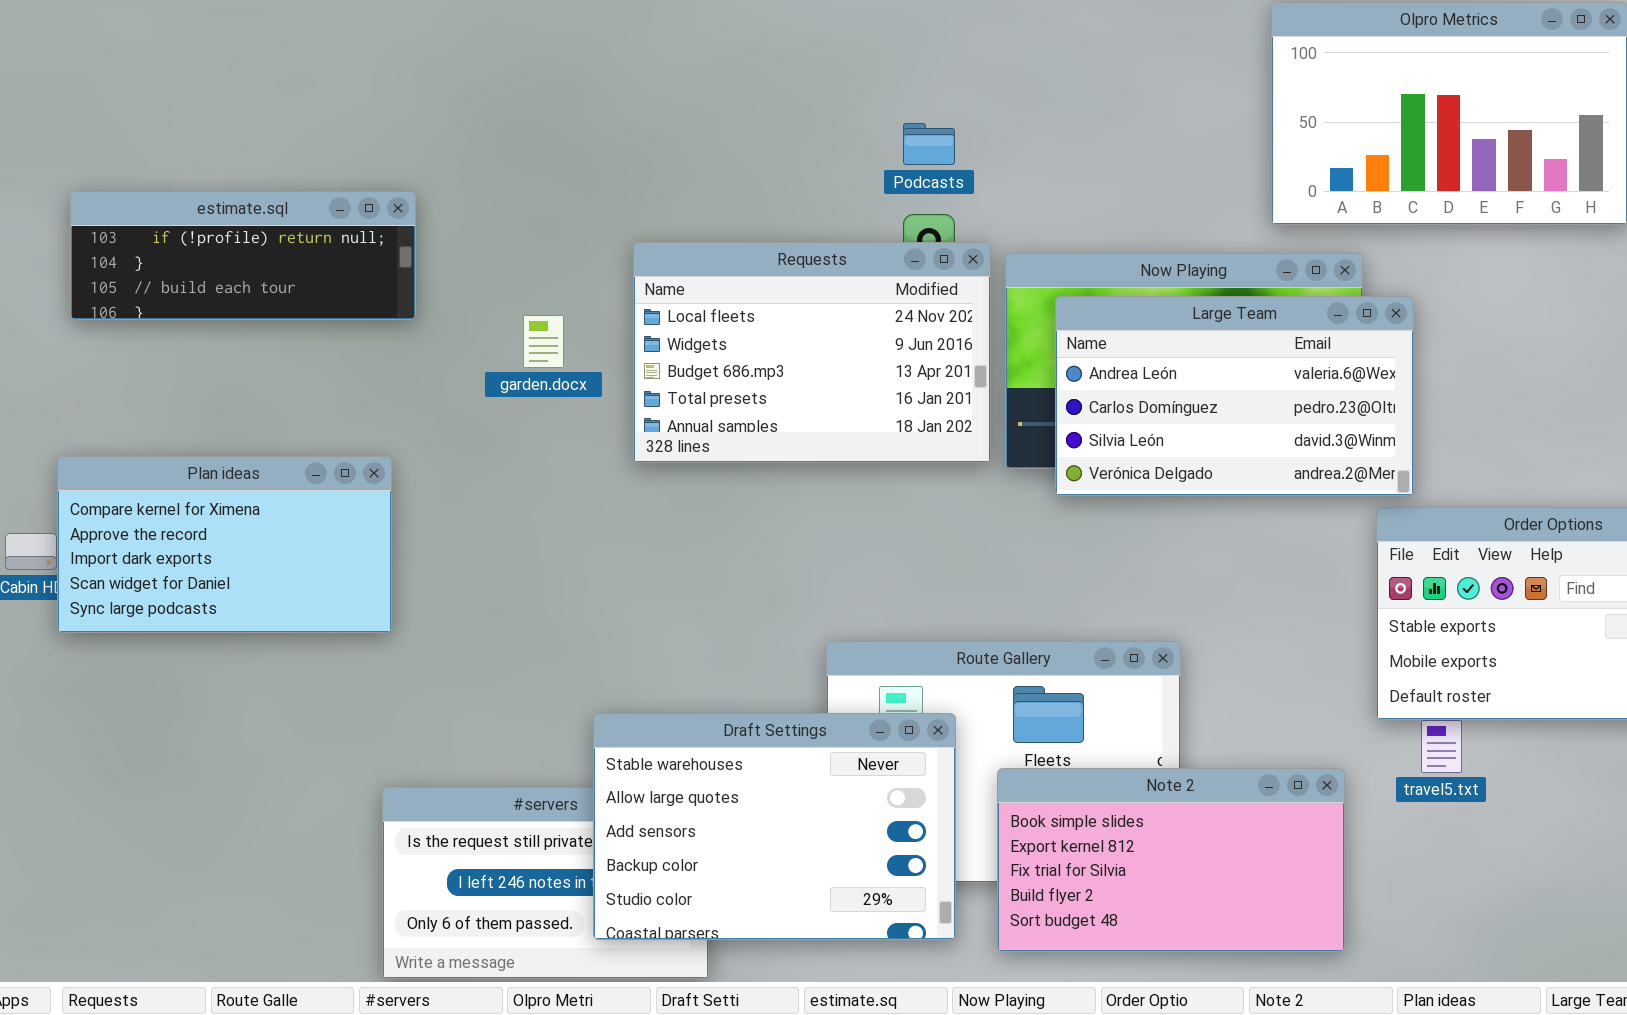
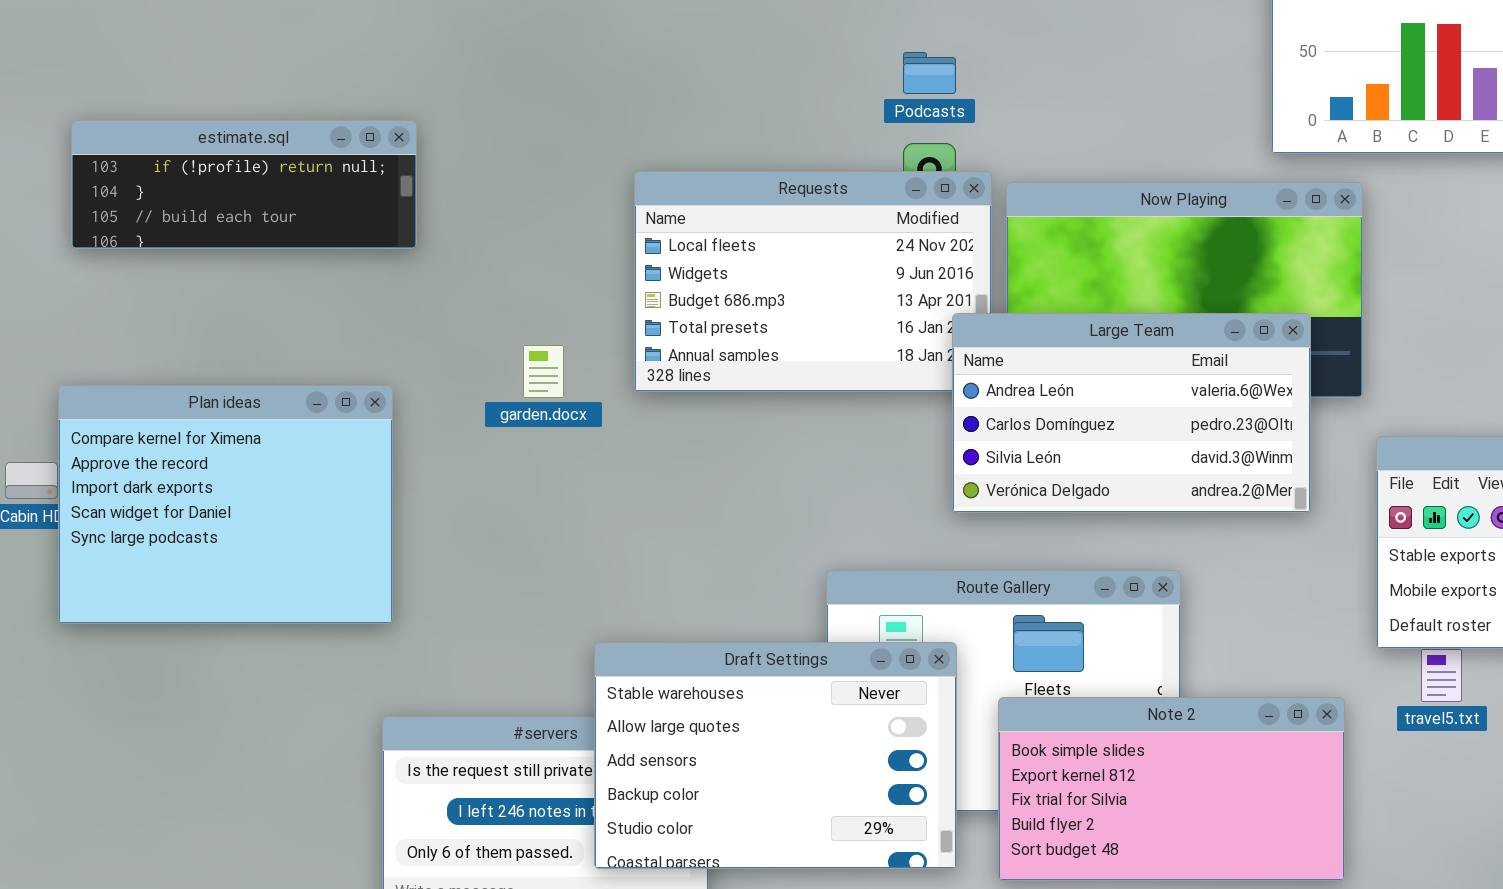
Large Team: [1055,296,1414,496] -> [952,313,1311,513], moved
garden.docx: [523,315,564,368] -> [523,345,564,398], moved
Plan ideas: [57,456,392,633] -> [58,385,393,624], resized

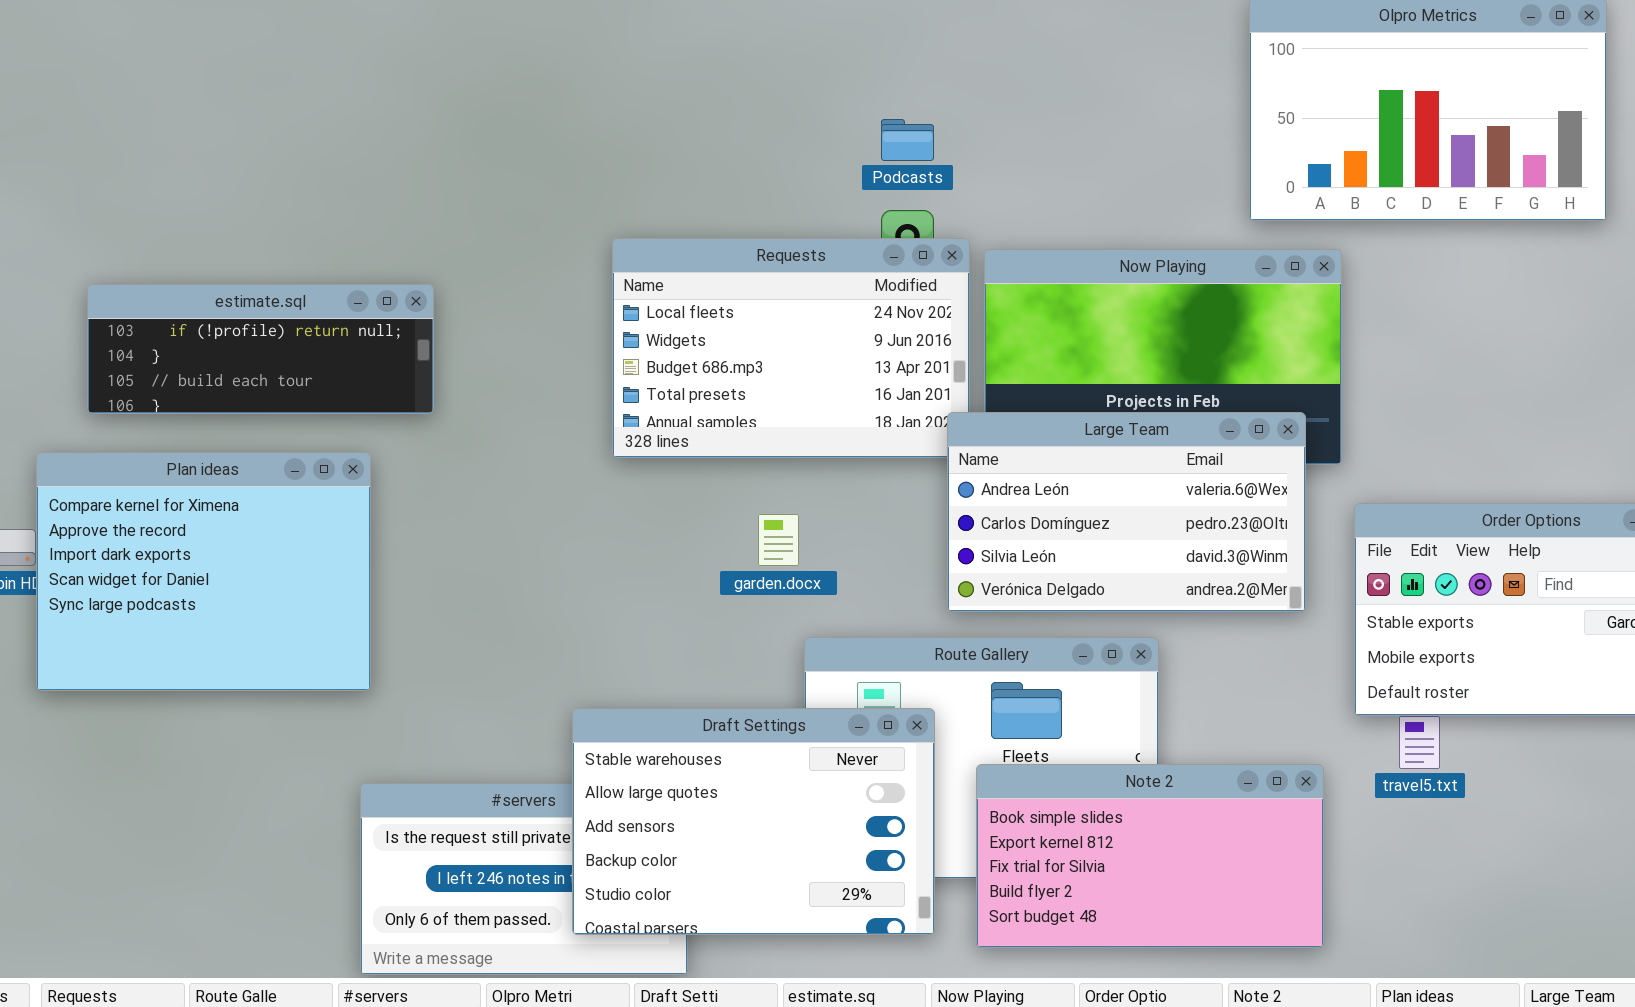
estimate.sql: [71,120,417,249] -> [87,284,434,414], moved
Large Team: [952,313,1311,513] -> [947,412,1306,612], moved
garden.docx: [523,345,564,398] -> [758,514,799,566], moved

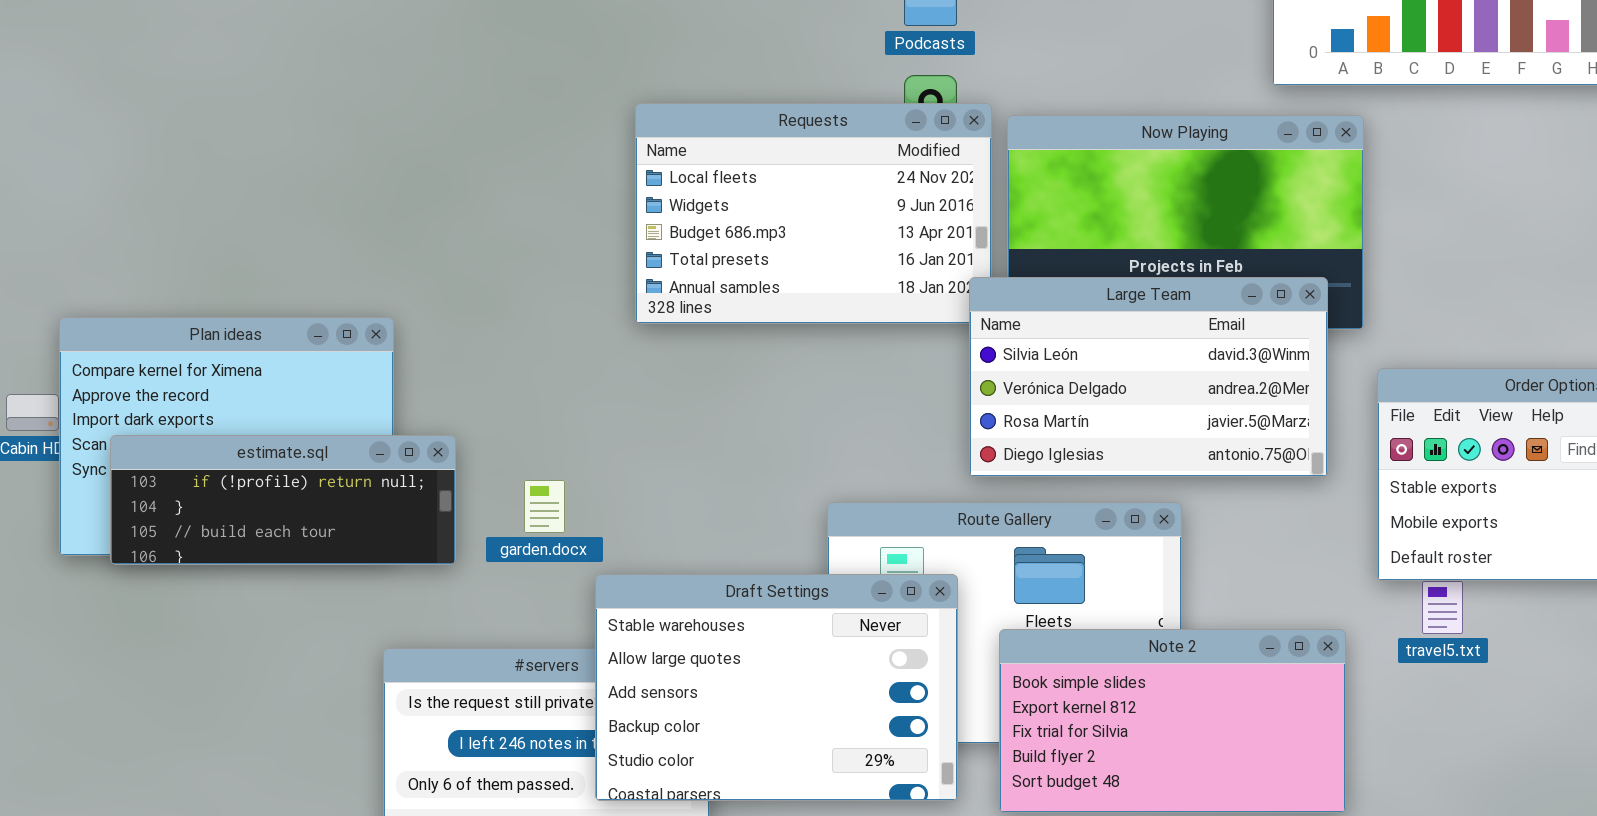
estimate.sql: [87,284,434,414] -> [110,435,456,565], moved
Large Team: [947,412,1306,612] -> [969,277,1328,477], scrolled down 2 rows
garden.docx: [758,514,799,566] -> [524,480,565,533], moved

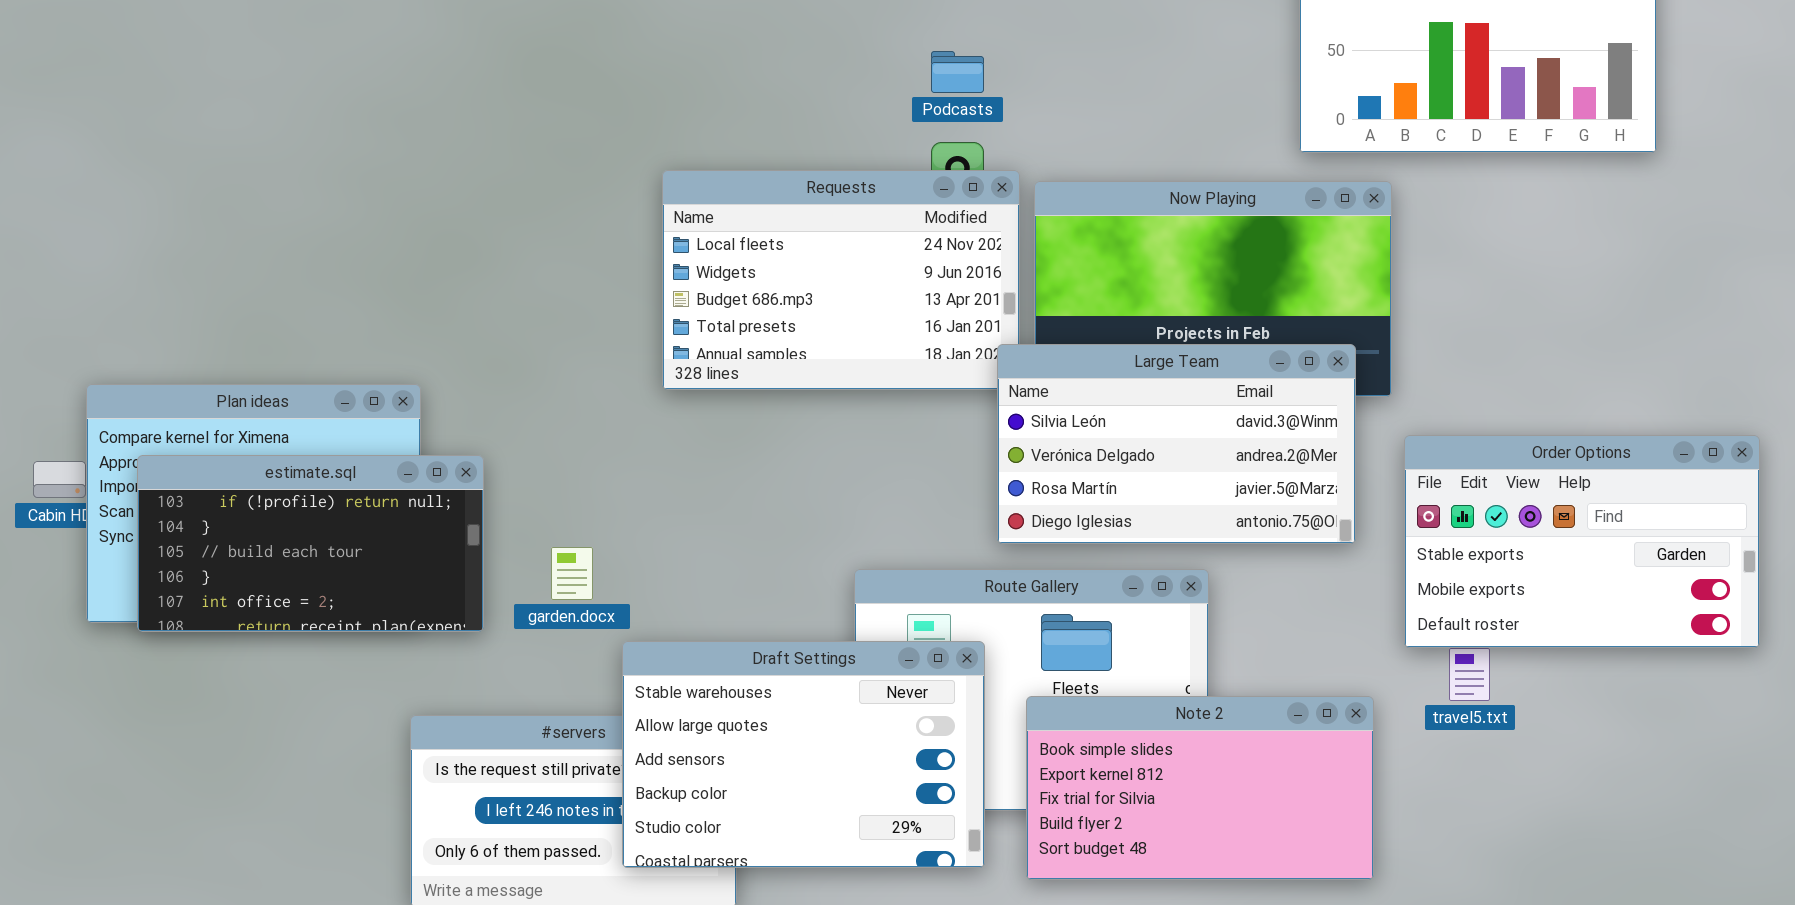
estimate.sql: [110,435,456,565] -> [137,455,484,632], resized

